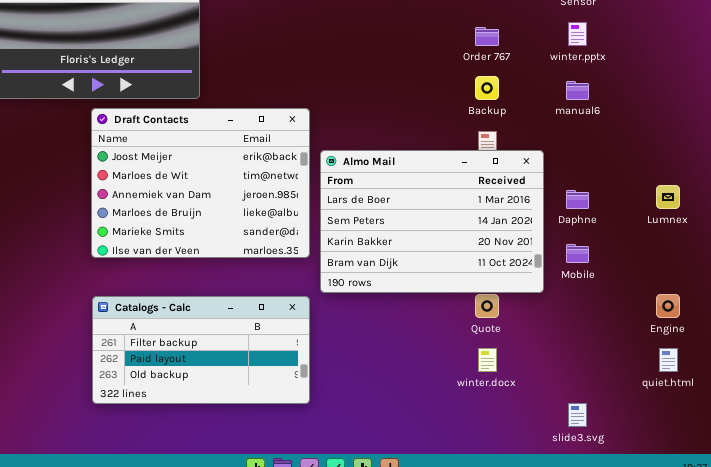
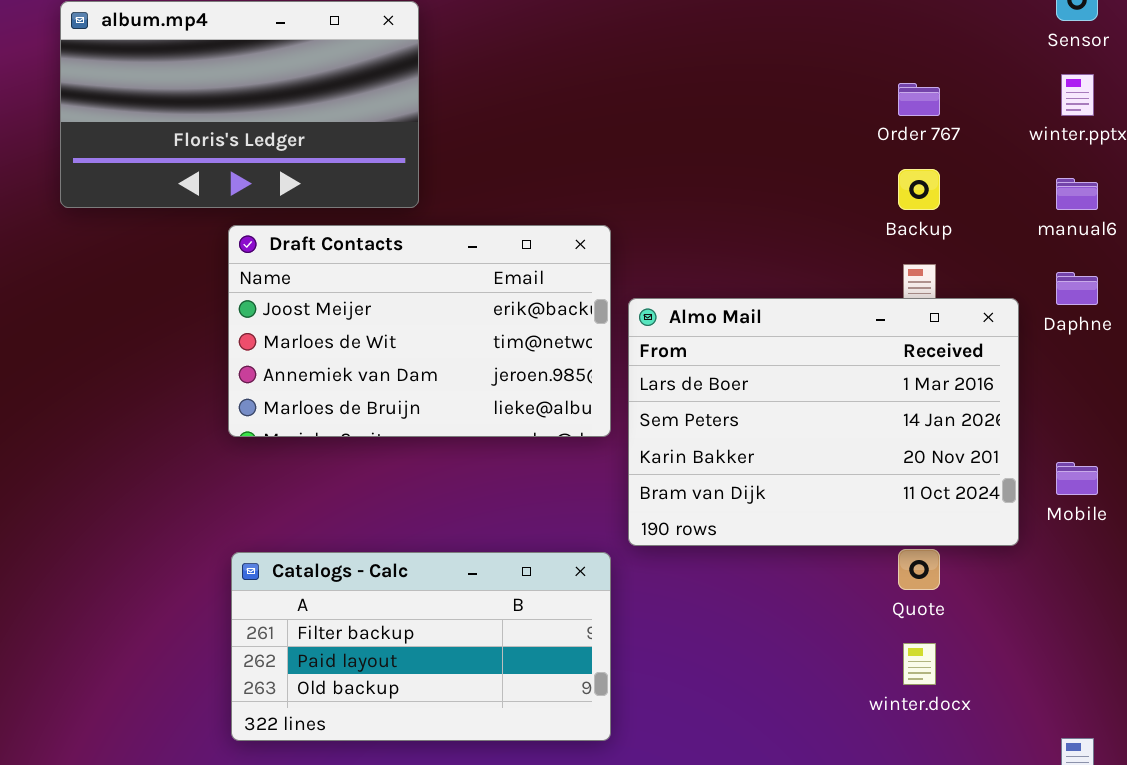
Draft Contacts: [91,108,310,258] -> [228,225,611,437], resized
Daphne: [566,190,589,209] -> [1056,272,1098,305], moved

